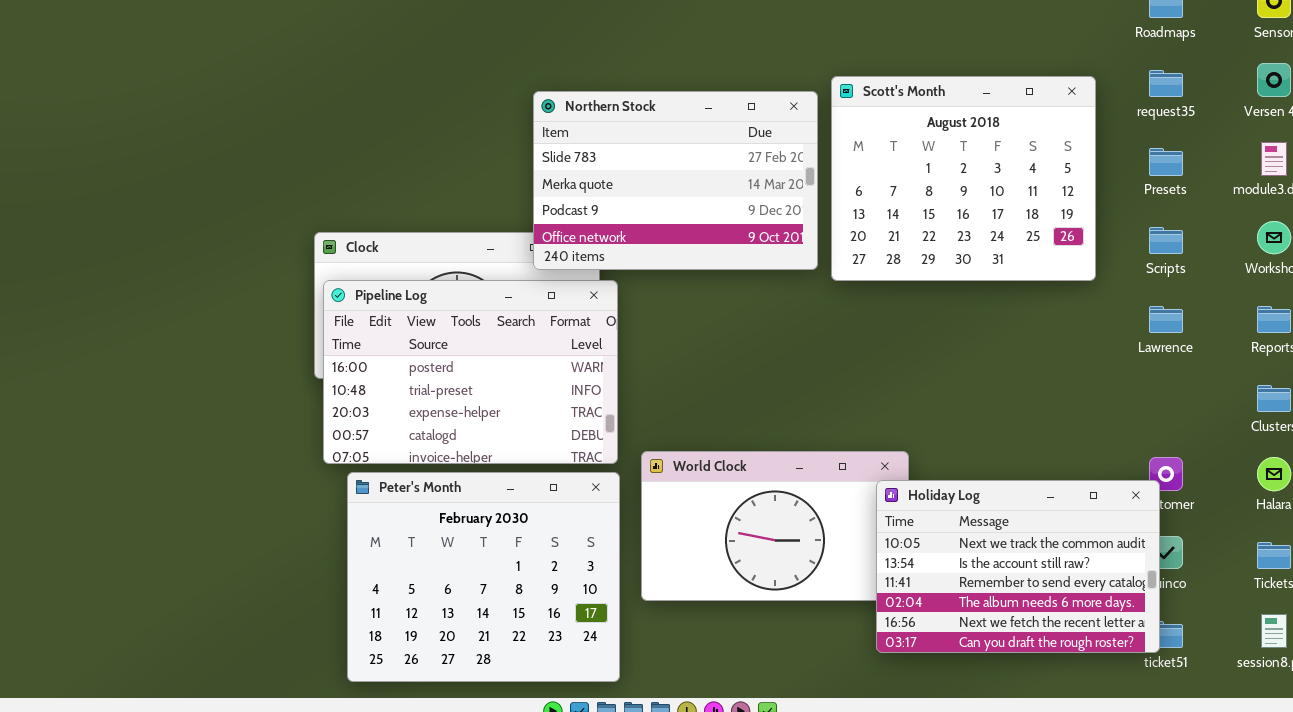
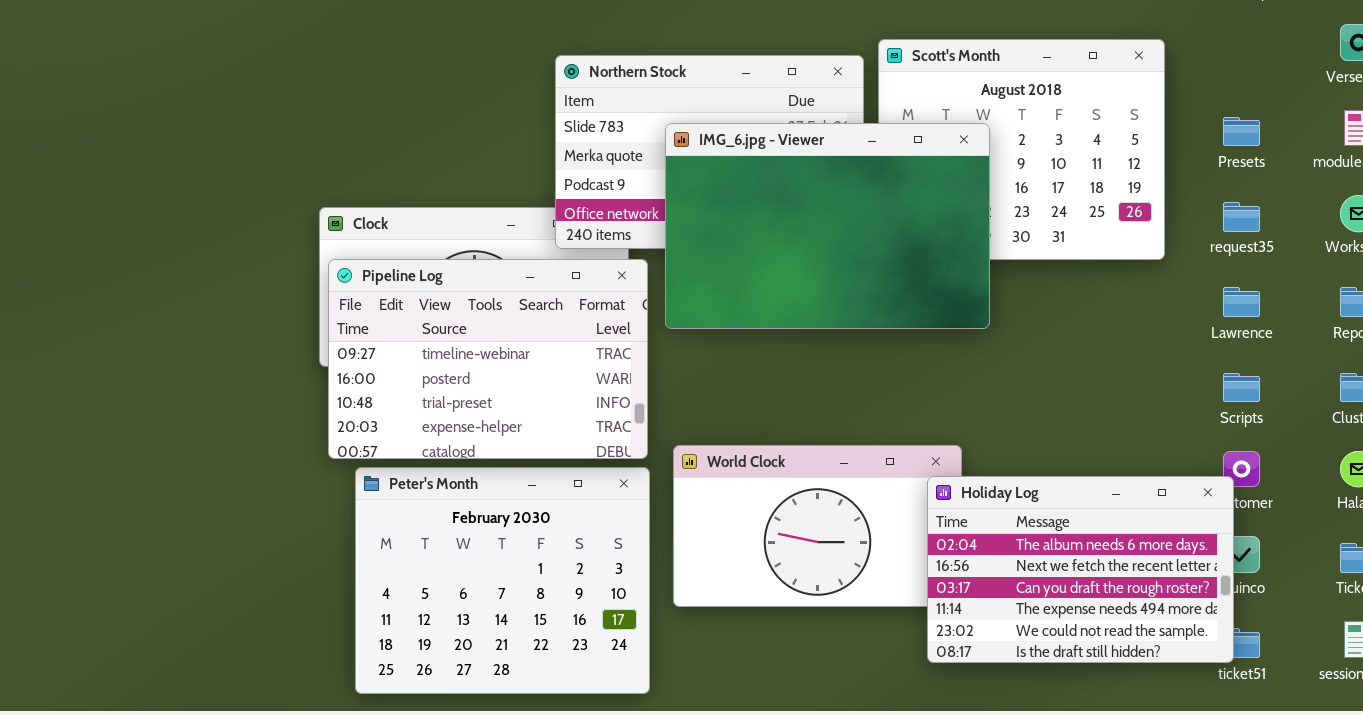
request35: [1149,70,1183,97] -> [1223,202,1260,232], moved
IMG_6.jpg - Viewer: none -> [665,123,990,329], opened
Scripts: [1149,227,1183,254] -> [1223,373,1260,402], moved
Pipeline Log: [323,280,618,464] -> [328,259,648,459], scrolled up 1 row
Holiday Log: [876,480,1160,653] -> [927,476,1234,663], scrolled down 3 rows

